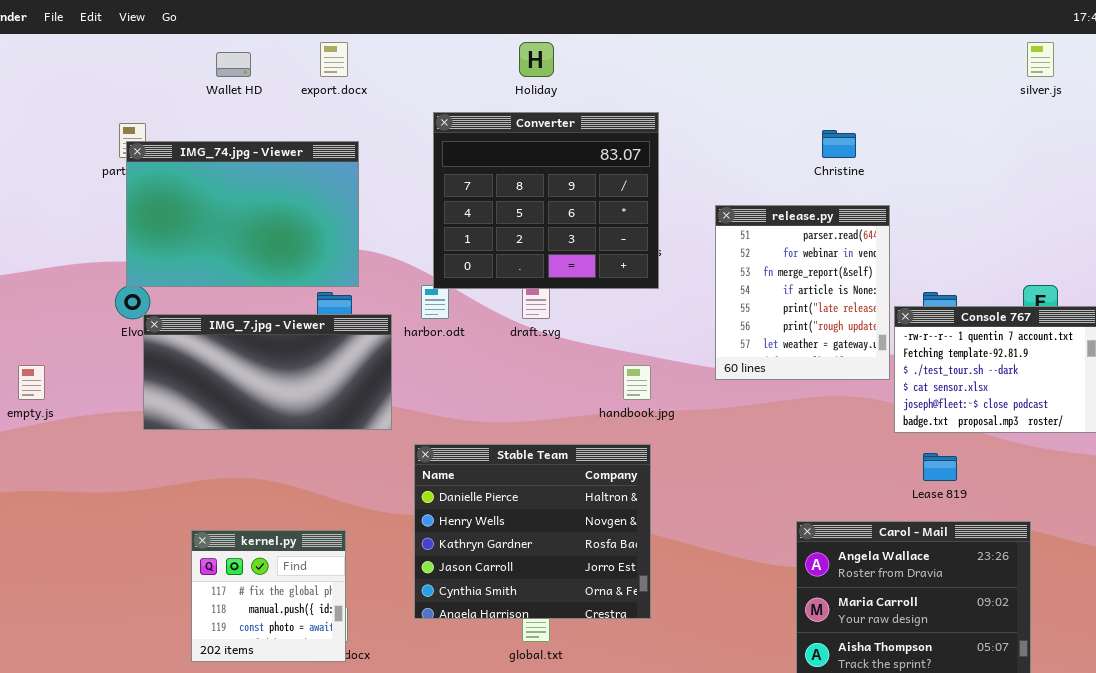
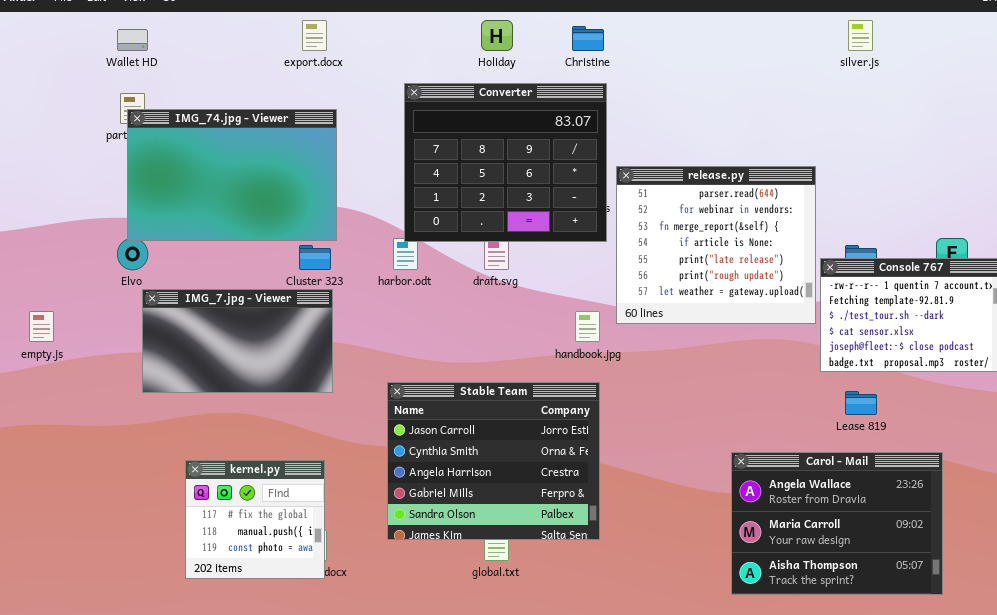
silver.js: [1027,42,1054,77] -> [848,20,873,51], moved
Wallet HD: [216,52,251,77] -> [117,29,148,51], moved
Christine: [822,130,856,158] -> [572,26,604,51], moved
release.py: [715,205,890,380] -> [616,166,816,324], resized
IMG_7.jpg - Viewer: [143,314,392,430] -> [142,289,333,393], moved, resized
Stable Team: [414,444,651,619] -> [387,382,600,540], scrolled down 3 rows

